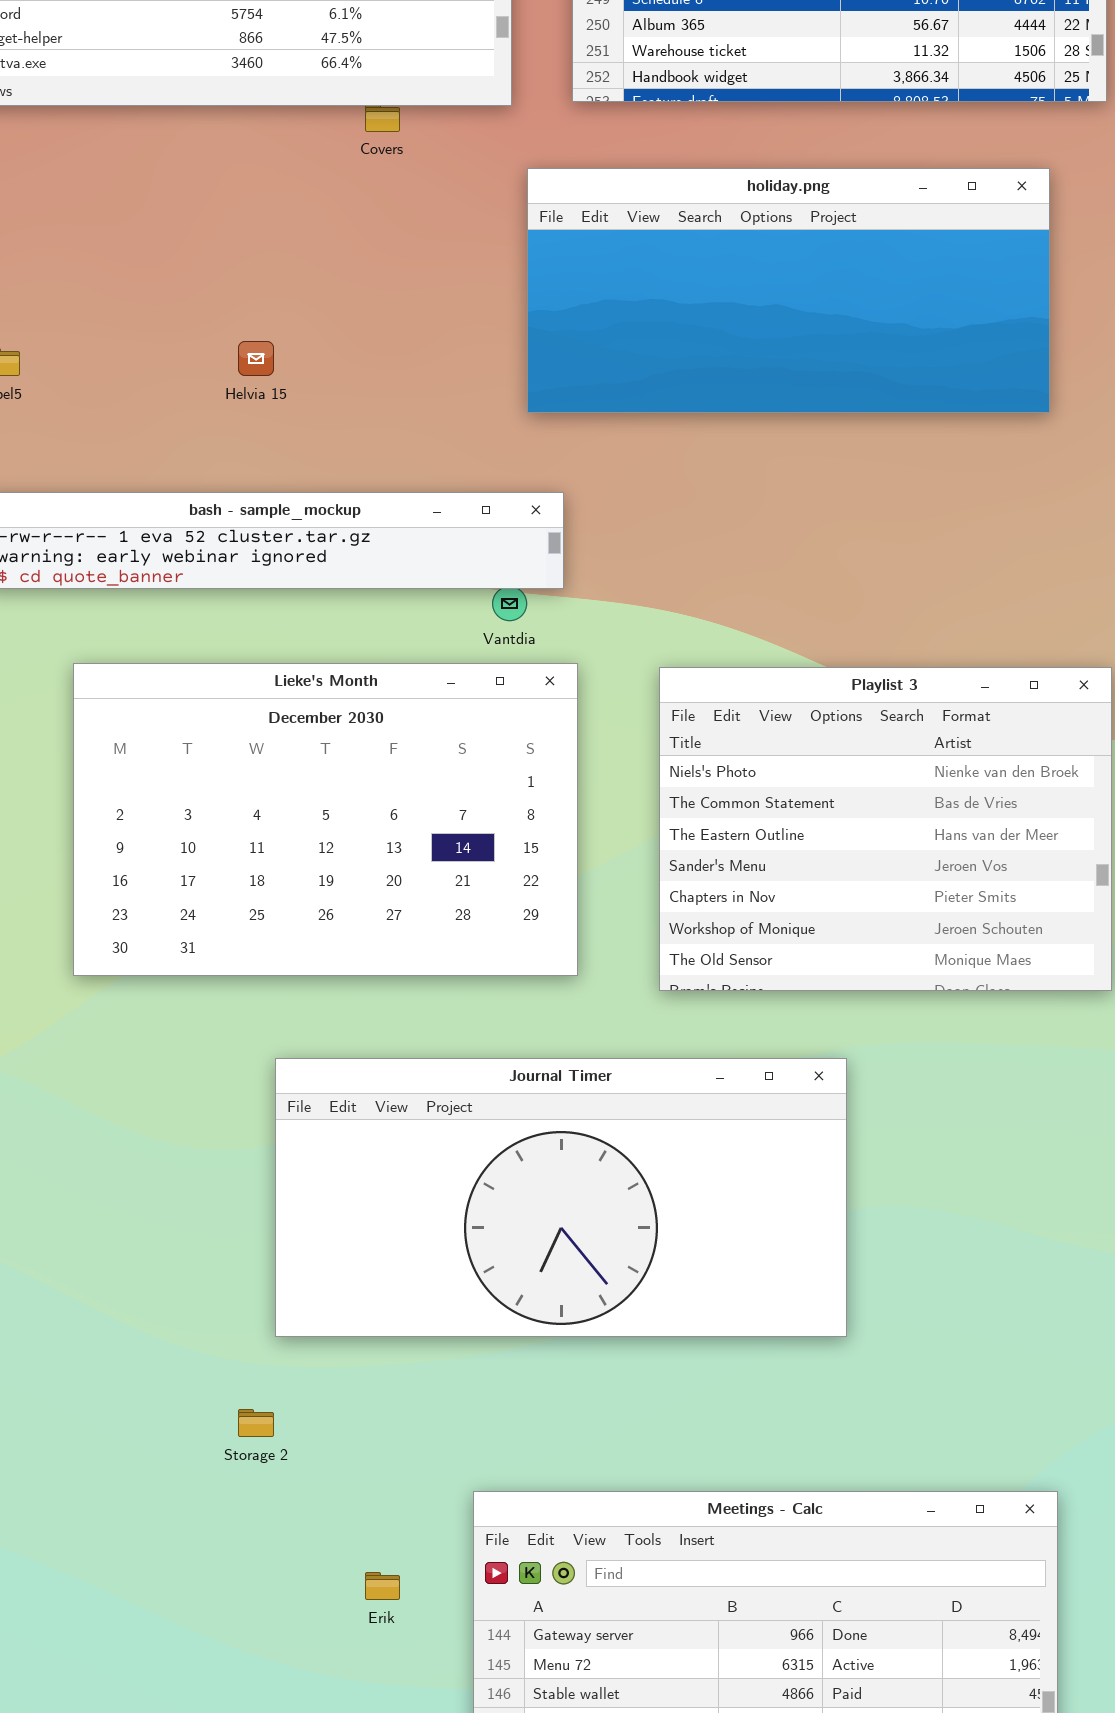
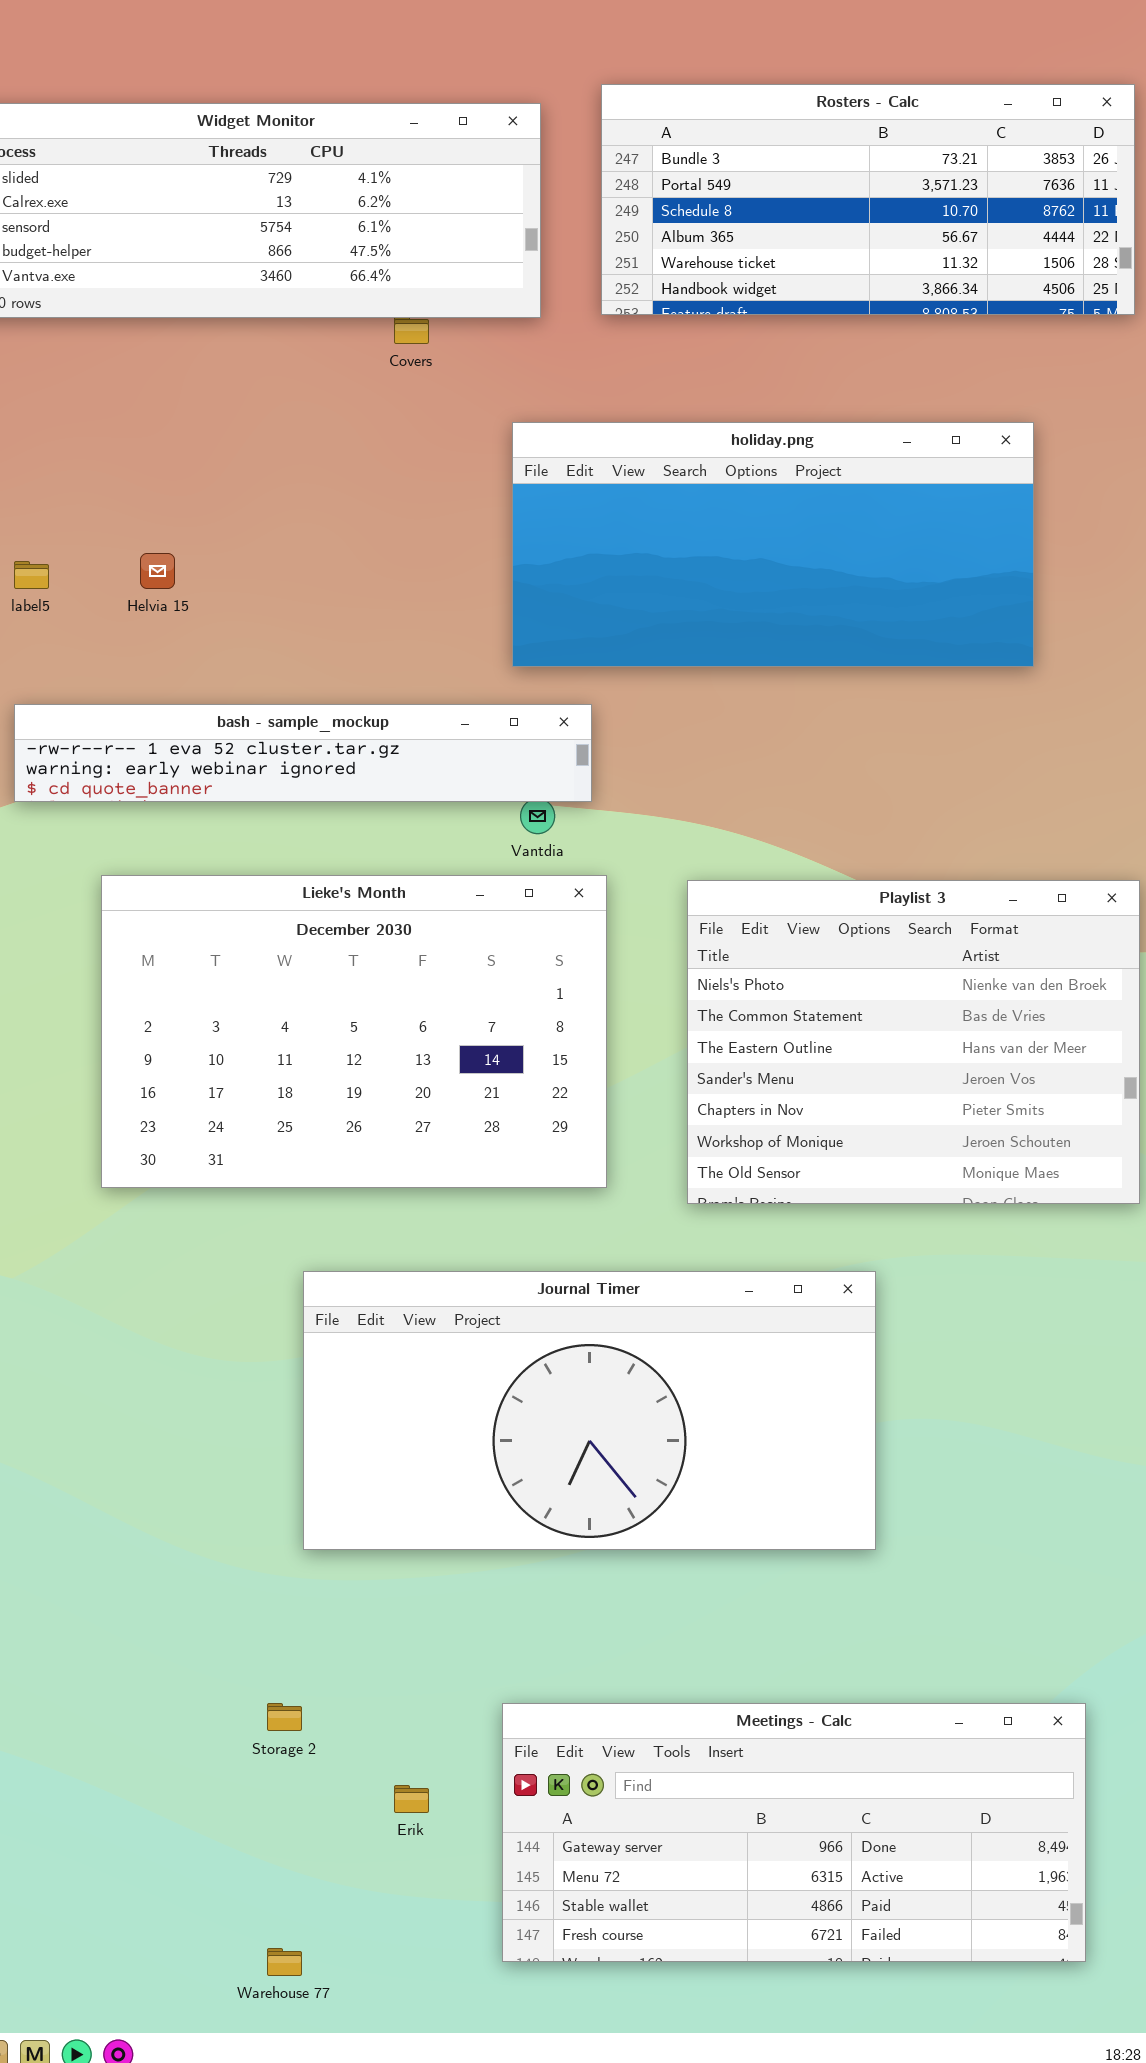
holiday.png: [527,168,1050,413] -> [512,422,1034,667], moved
Helvia 15: [238,341,274,376] -> [140,553,175,589], moved
Storage 2: [238,1409,274,1437] -> [267,1703,302,1731], moved

